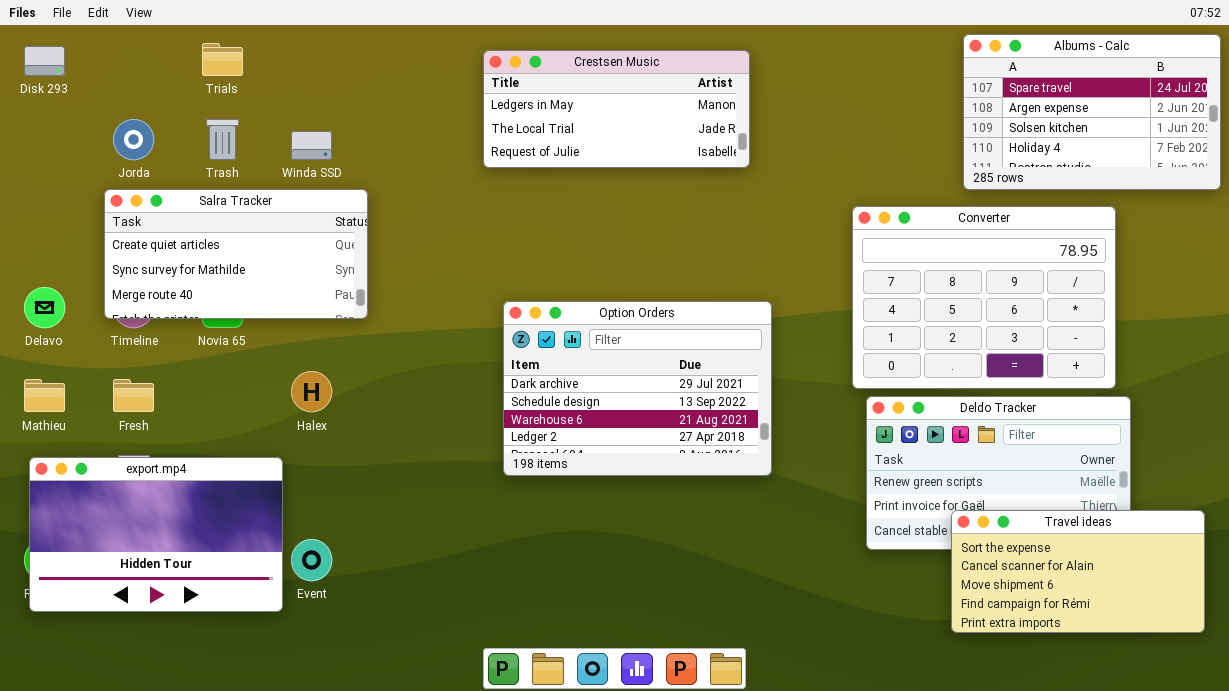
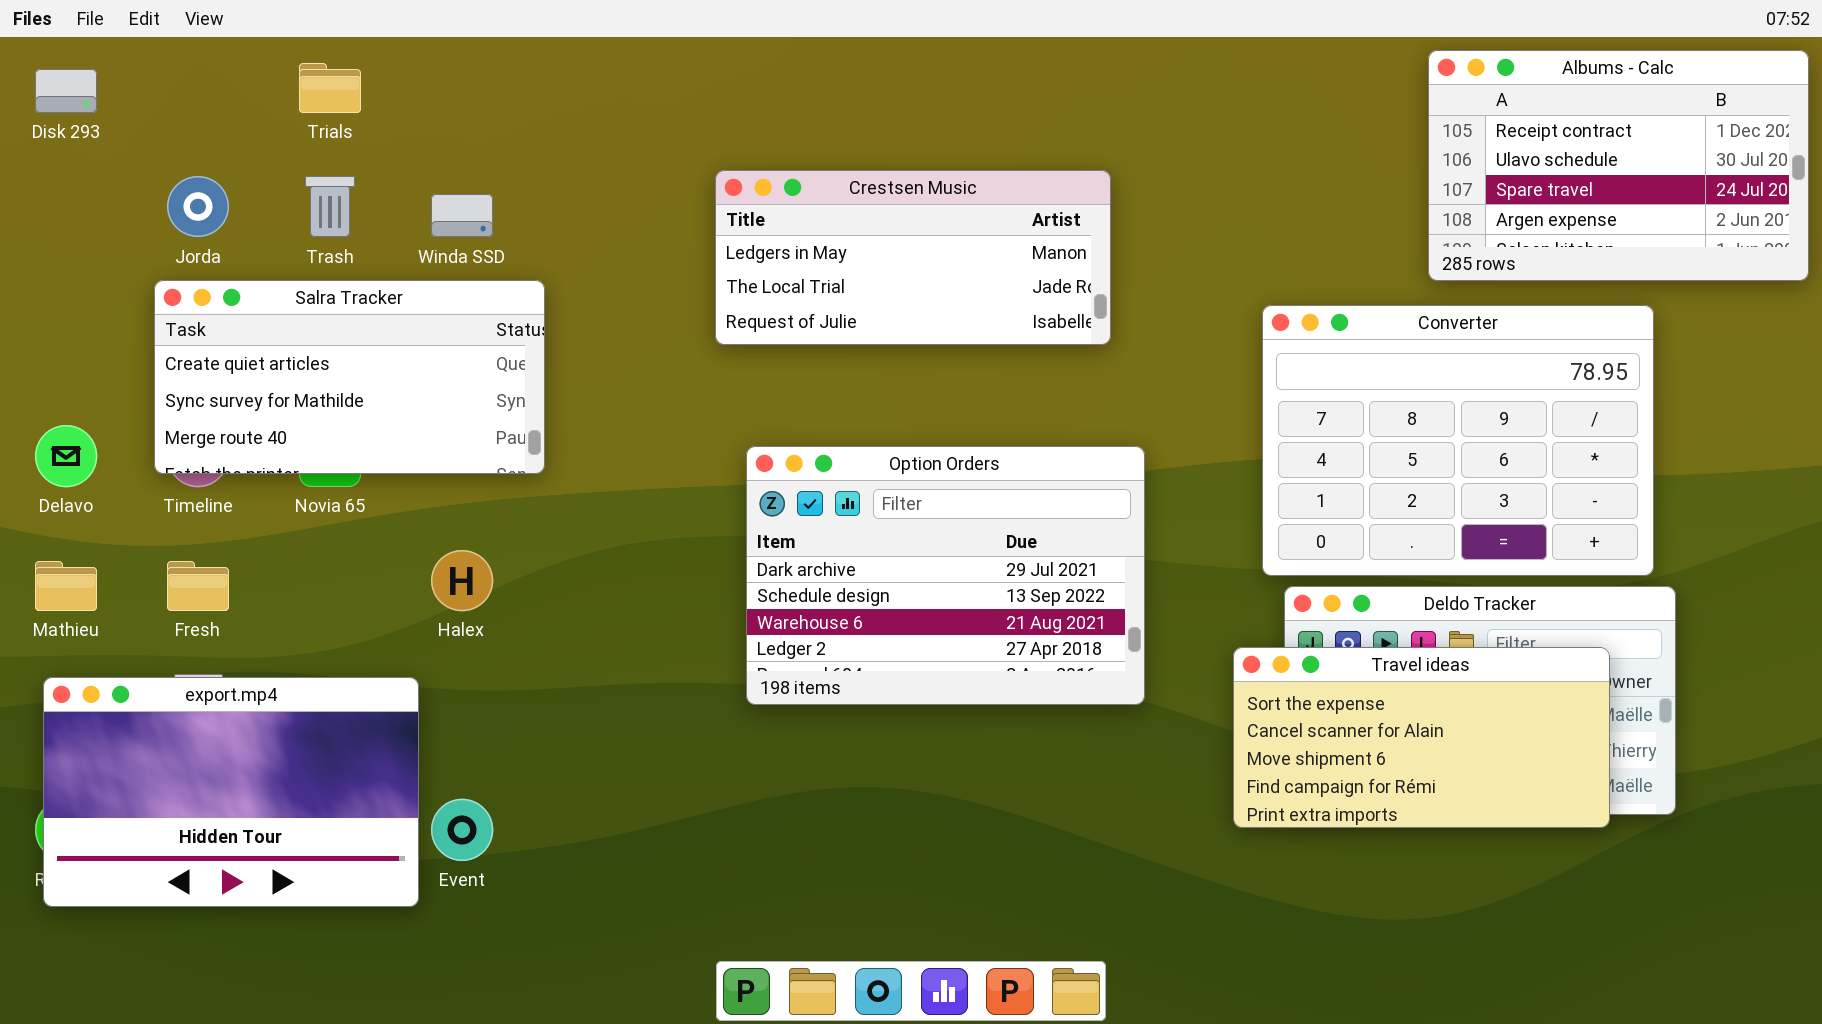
Albums - Calc: [963,34,1221,190] -> [1428,50,1809,281], scrolled up 2 rows
Crestsen Music: [483,50,750,168] -> [715,170,1111,345], moved
Travel ideas: [951,510,1205,633] -> [1233,647,1610,828], moved

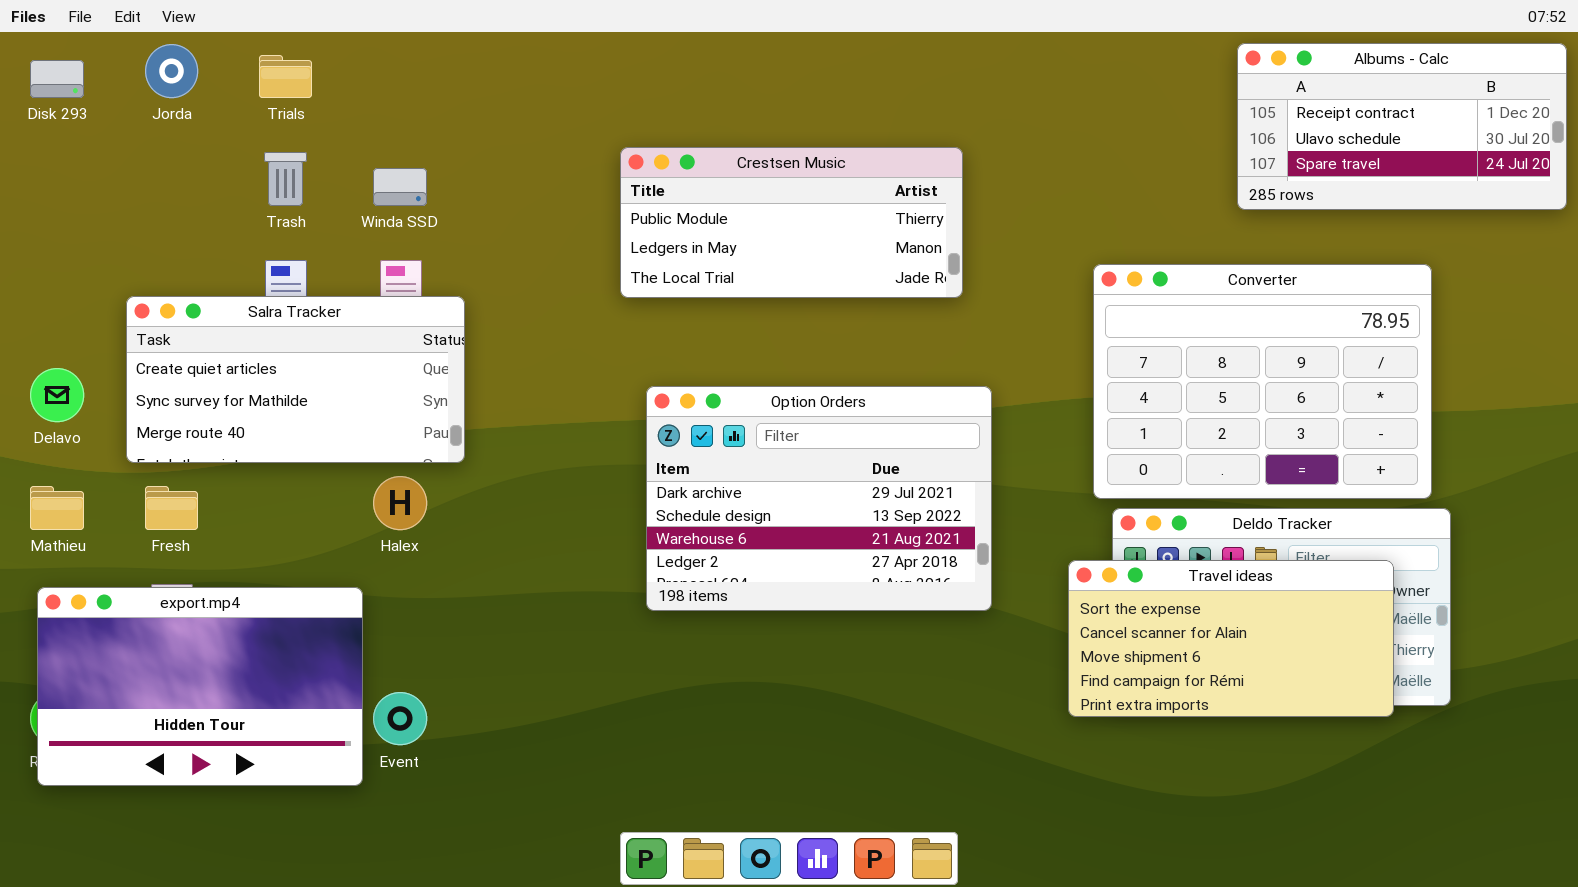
Albums - Calc: [1428,50,1809,281] -> [1237,43,1567,210], resized
Crestsen Music: [715,170,1111,345] -> [620,147,963,298], scrolled up 1 row
Jorda: [167,176,229,237] -> [145,44,198,98], moved
Salra Tracker: [154,280,545,474] -> [126,296,465,463], moved

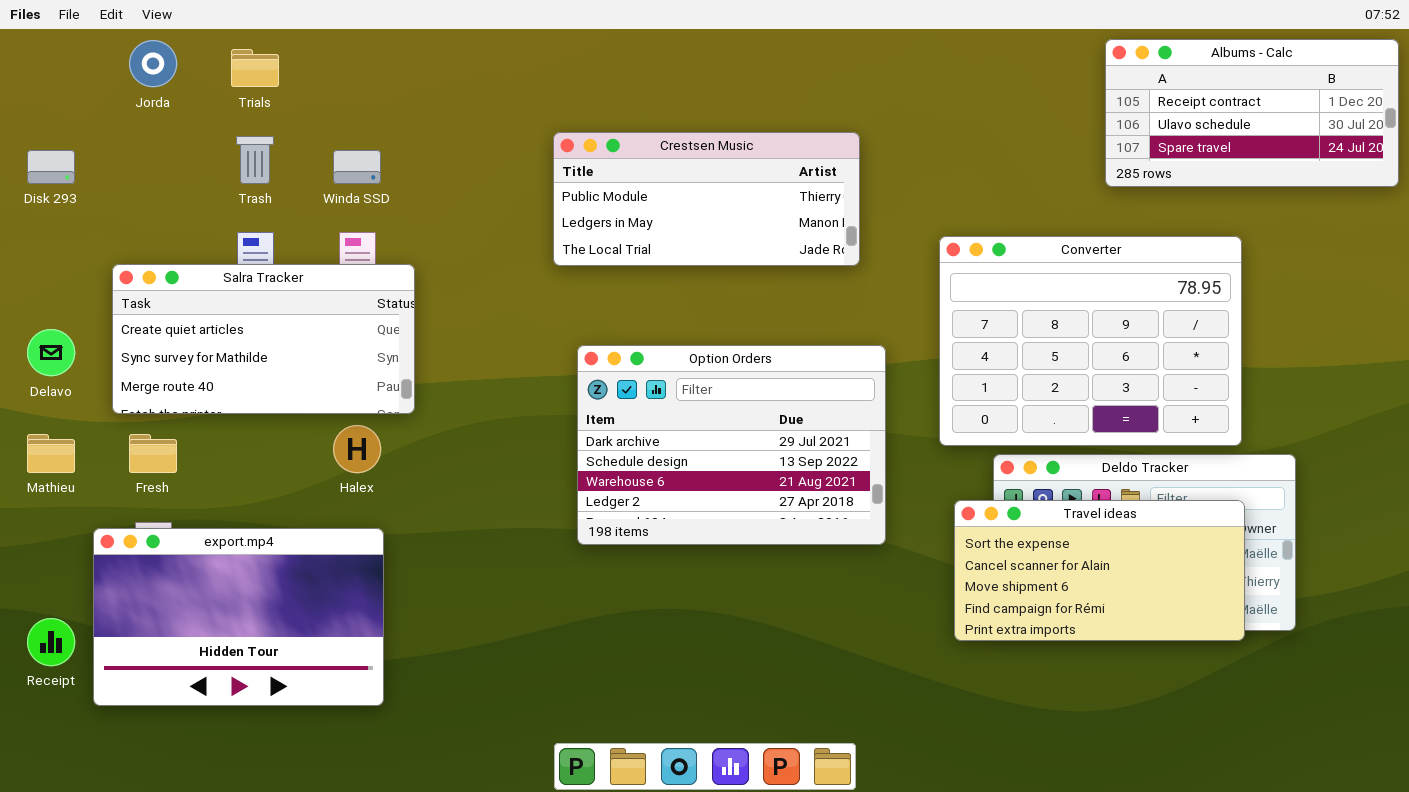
Disk 293: [30,60,84,98] -> [27,150,75,184], moved
Converter: [1093,264,1432,499] -> [939,236,1242,446], moved
export.mp4: [37,587,363,786] -> [93,528,384,706], moved

